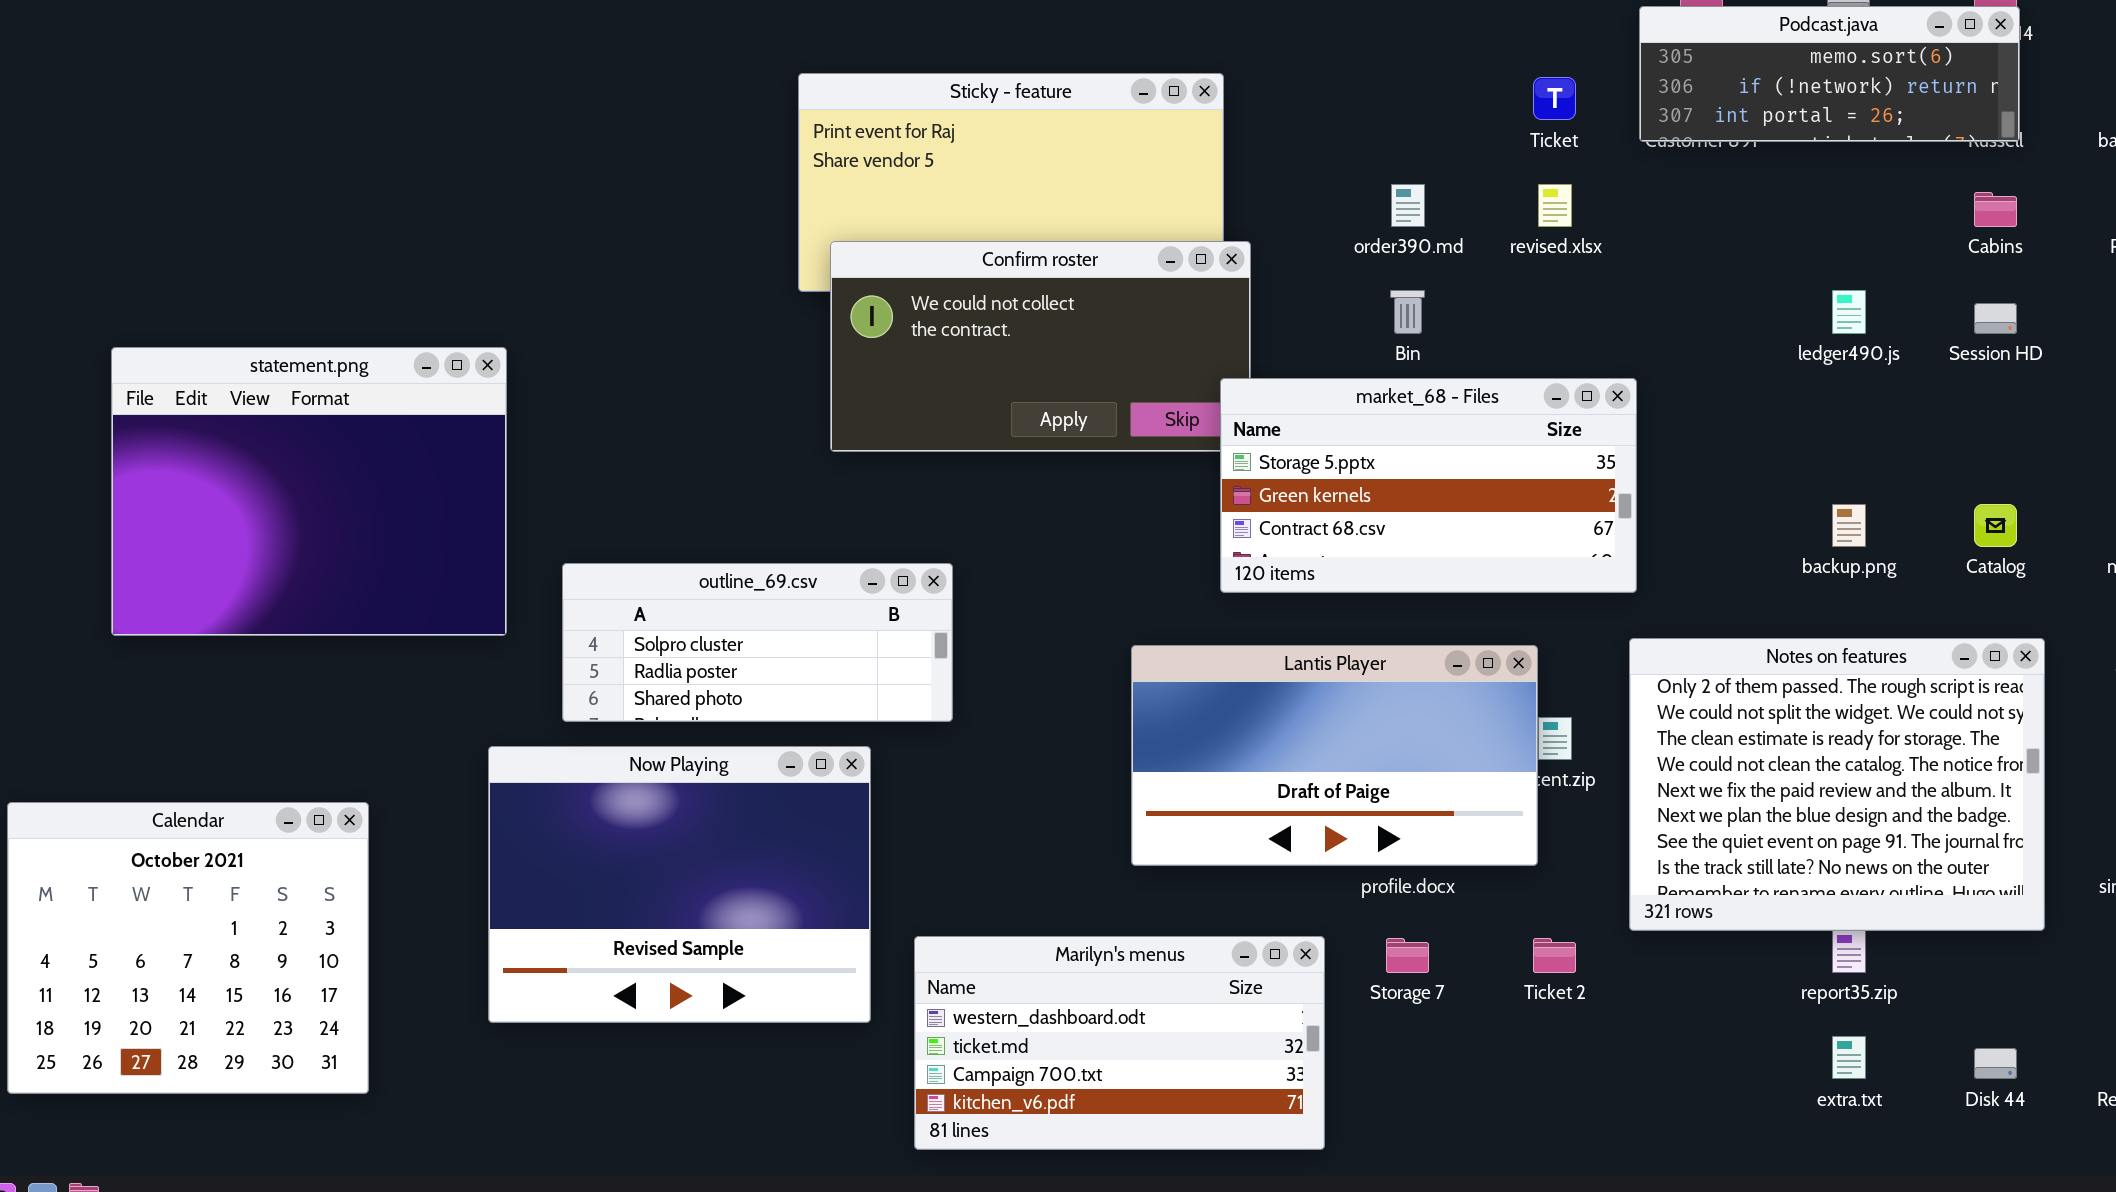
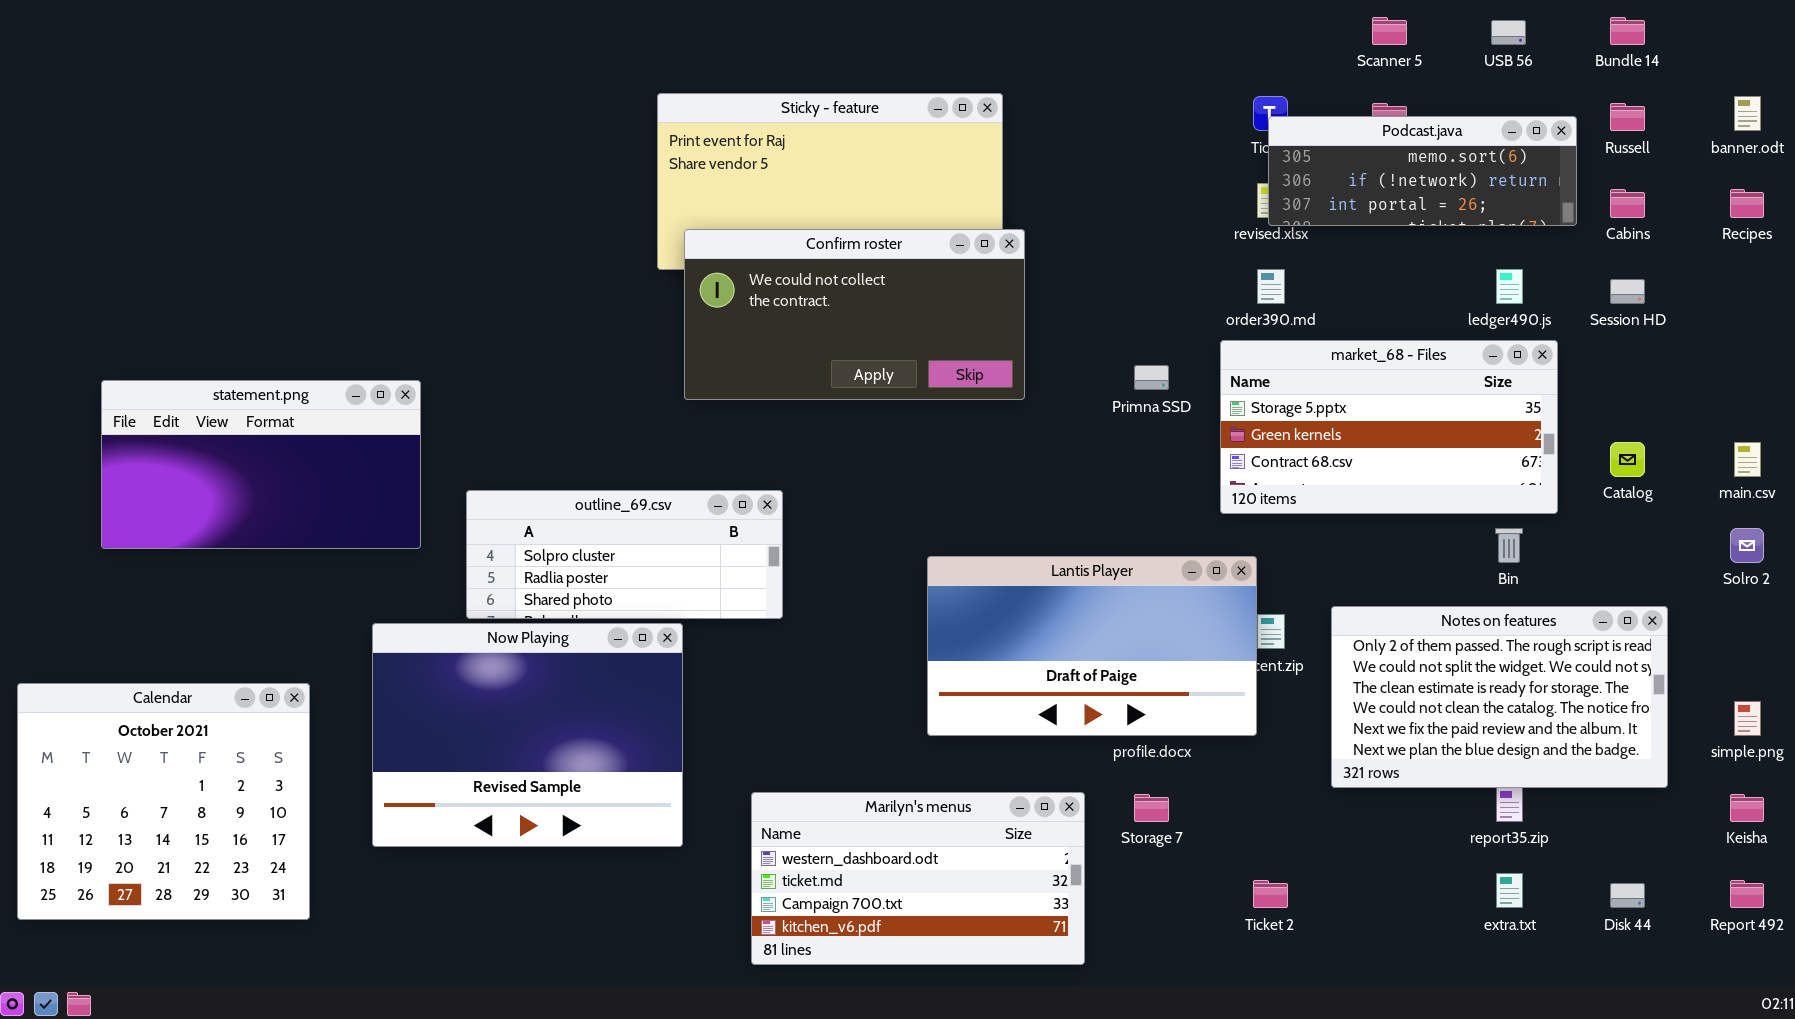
Podcast.java: [1639,6,2020,142] -> [1268,116,1577,226], moved
order390.md: [1391,184,1425,227] -> [1257,269,1285,304], moved
Bin: [1390,290,1425,334] -> [1495,528,1523,563], moved
statement.png: [111,347,507,636] -> [101,380,421,549], resized
market_68 - Files: [1220,378,1637,593] -> [1220,340,1558,514], moved
Notes on features: [1629,638,2045,931] -> [1331,606,1668,788], resized
Now Playing: [488,746,871,1023] -> [372,623,683,847], moved
Ticket 2: [1533,938,1576,973] -> [1253,880,1288,908], moved

